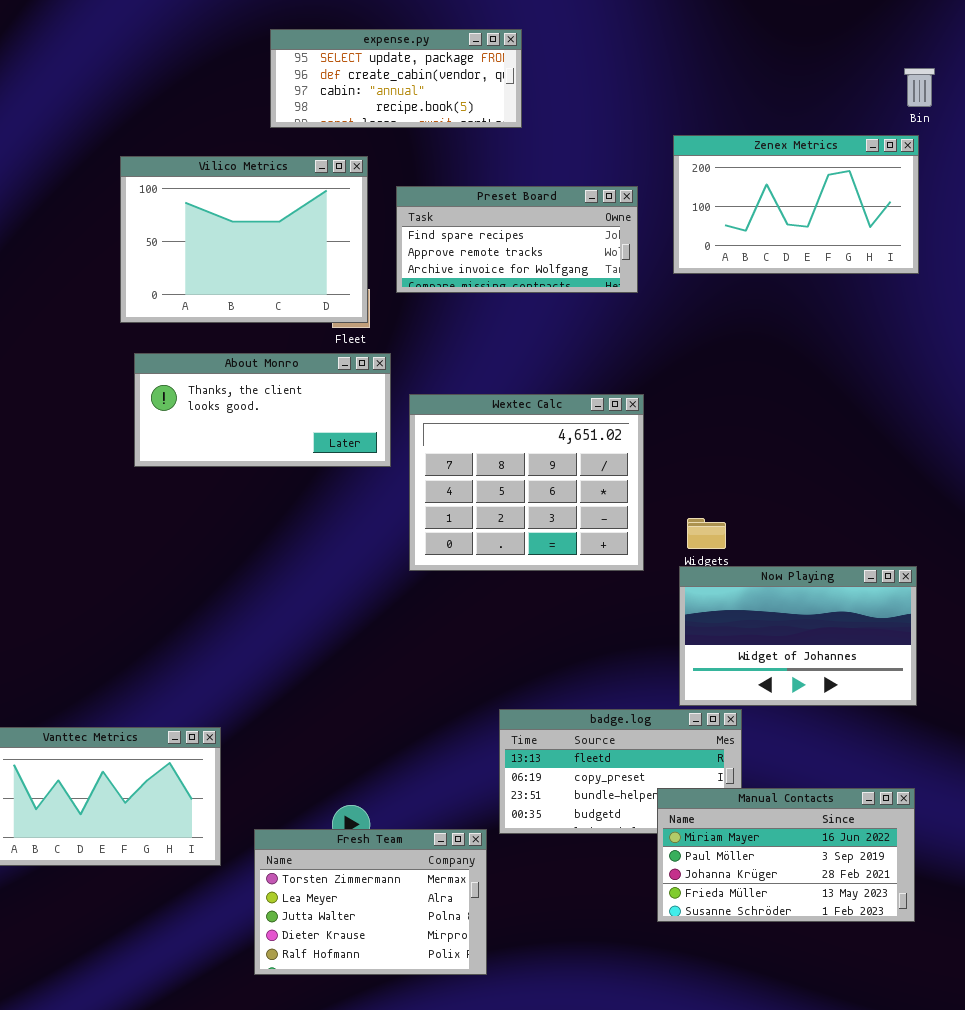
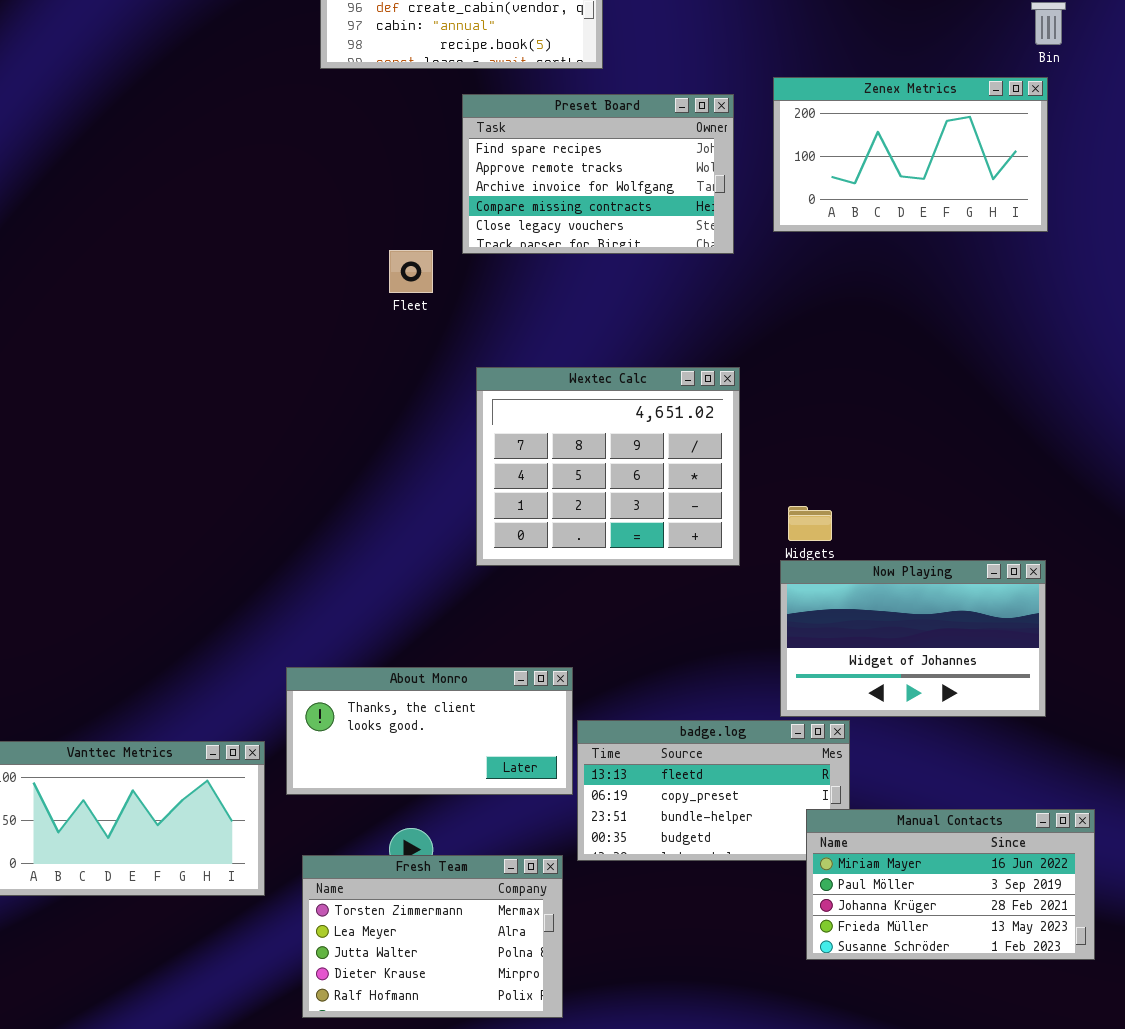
Vilico Metrics: [120,156,368,323] -> none, closed
Preset Board: [396,186,638,293] -> [462,94,734,254], resized
About Monro: [134,353,391,467] -> [286,667,573,795], moved
Manual Contacts: [657,788,915,922] -> [806,809,1095,960], moved

